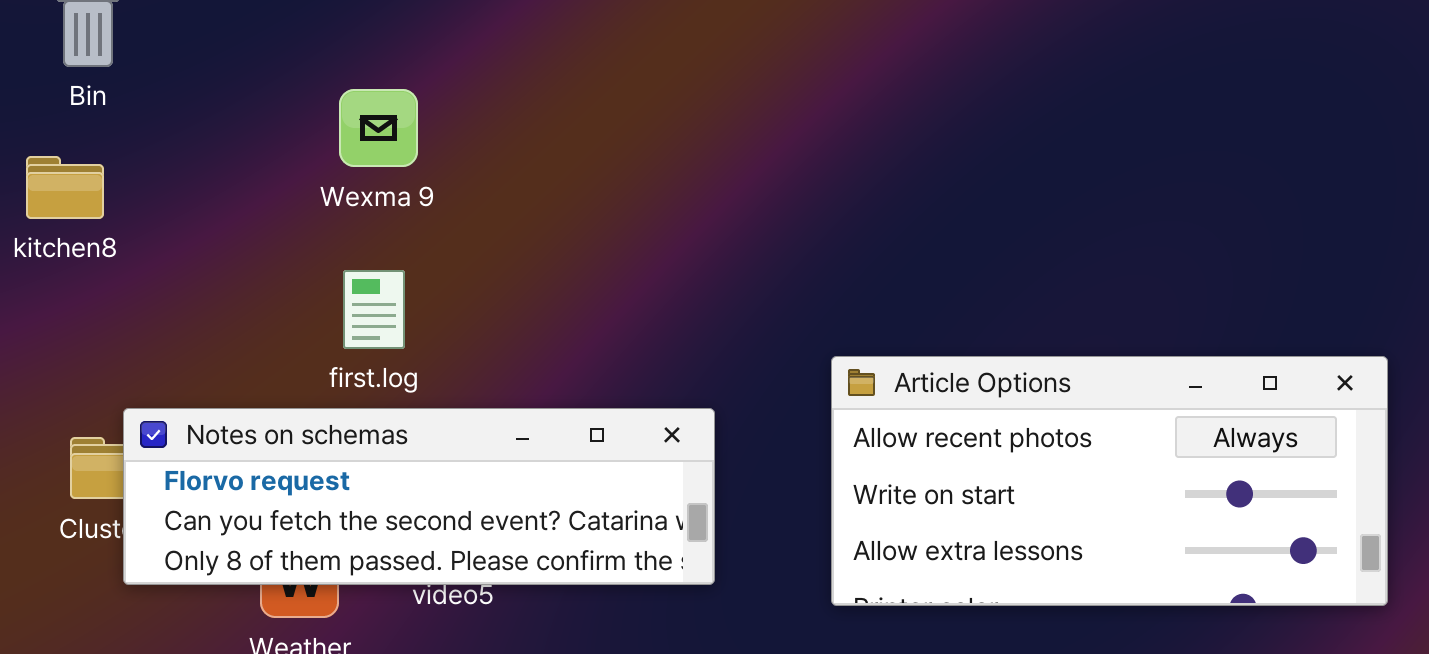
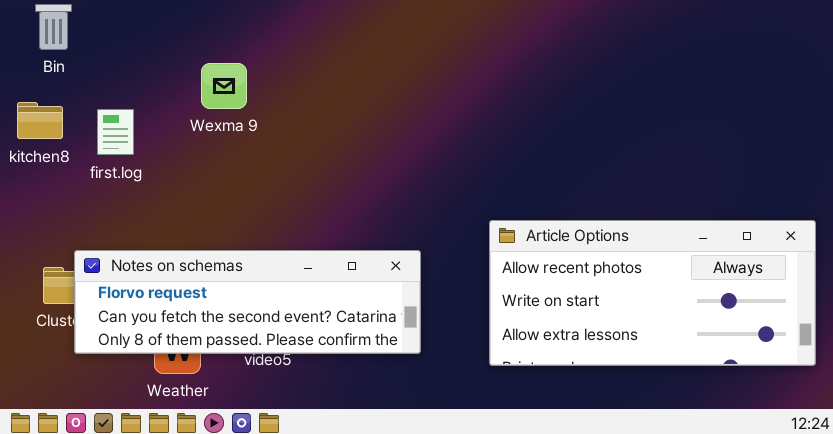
first.log: [343,270,405,349] -> [97,109,134,155], moved

